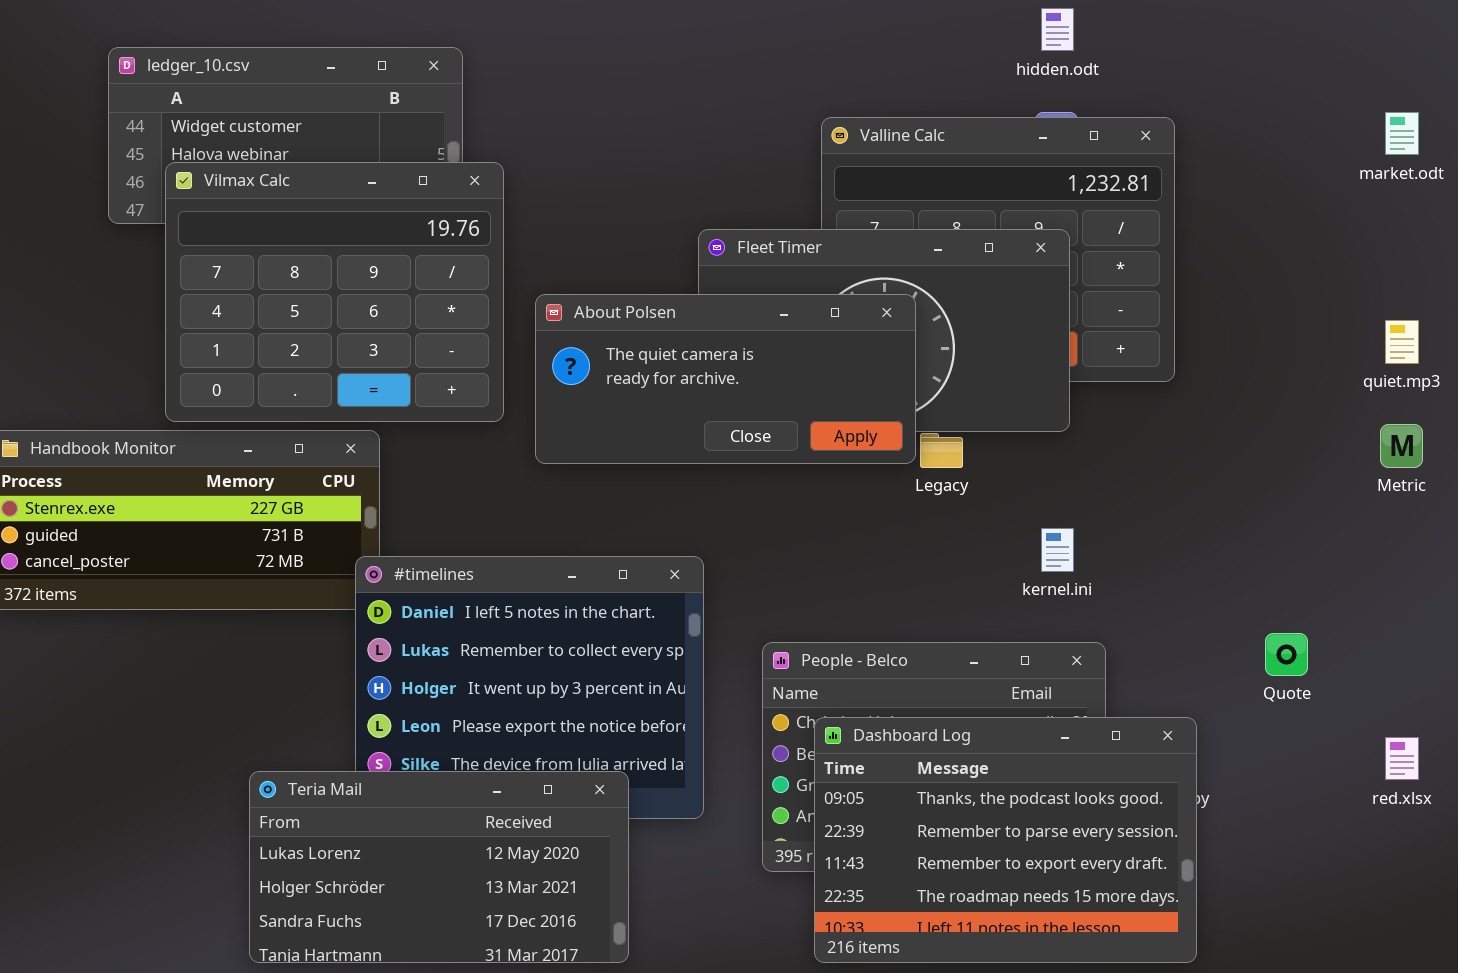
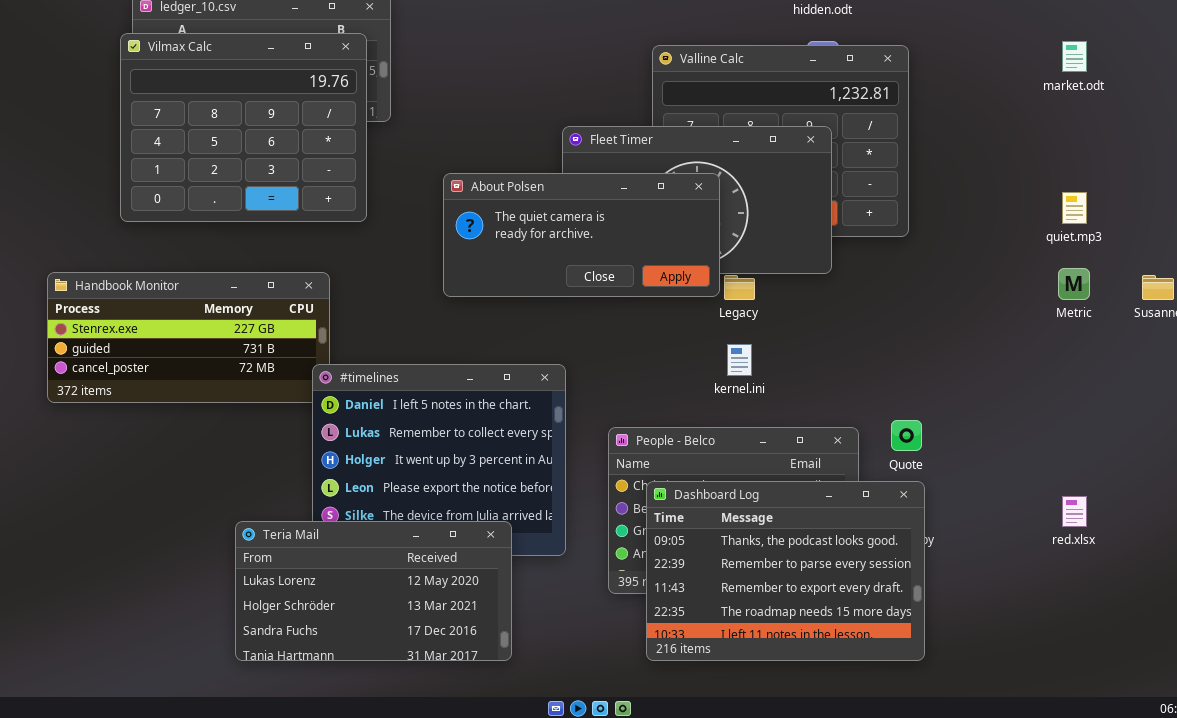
Vilmax Calc: [165,162,504,422] -> [120,33,367,222], moved
kernel.ini: [1041,528,1074,572] -> [727,344,752,376], moved
Quote: [1265,633,1308,676] -> [891,420,922,451], moved

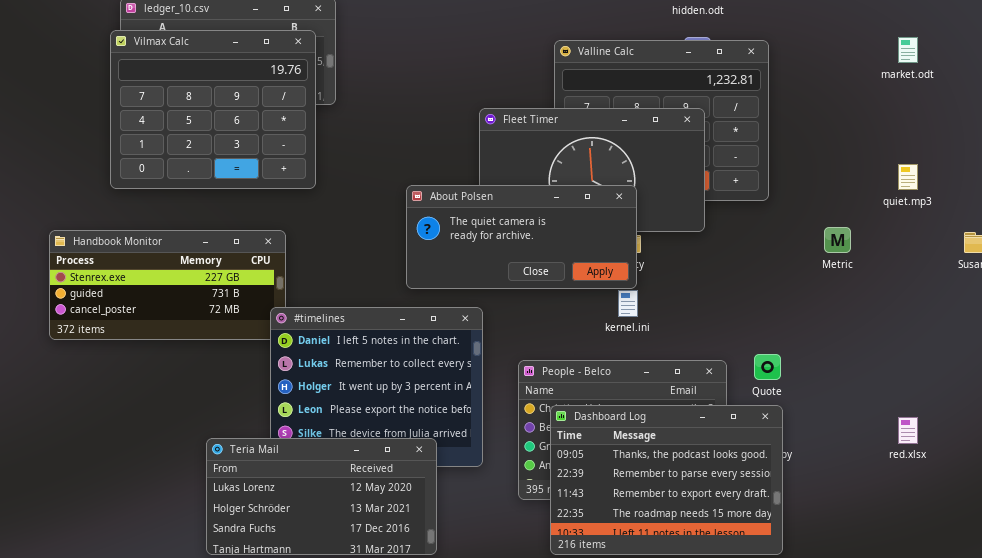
About Polsen: [443,173,720,297] -> [406,185,637,289], moved
Metric: [1058,268,1090,300] -> [824,227,851,253], moved

